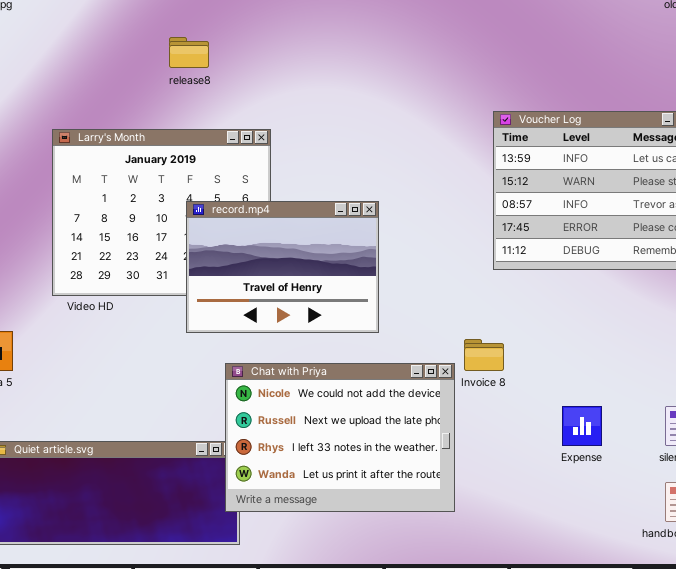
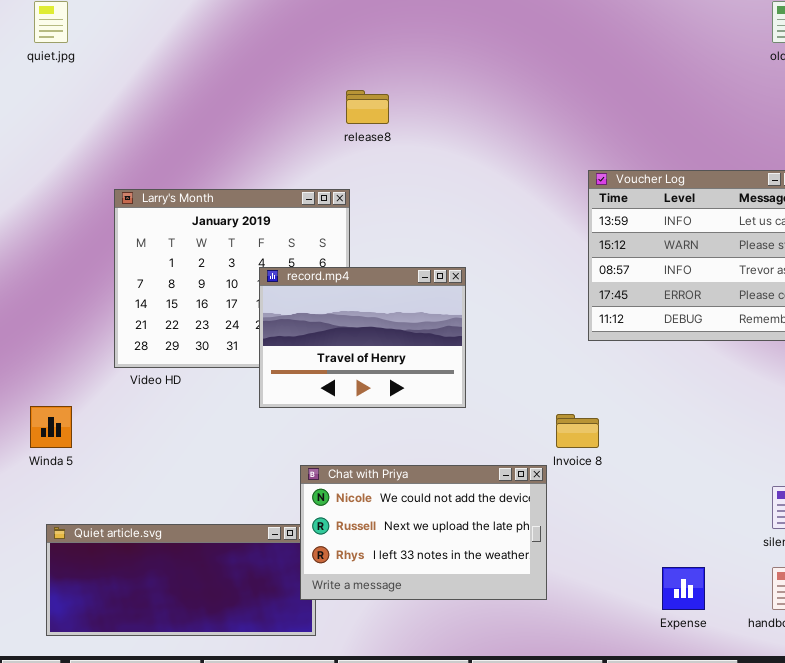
release8: [169,37,209,68] -> [346,90,389,124], moved
Chat with Priya: [225,363,455,512] -> [300,465,547,600], resized
Expense: [562,406,602,446] -> [662,567,705,610], moved

